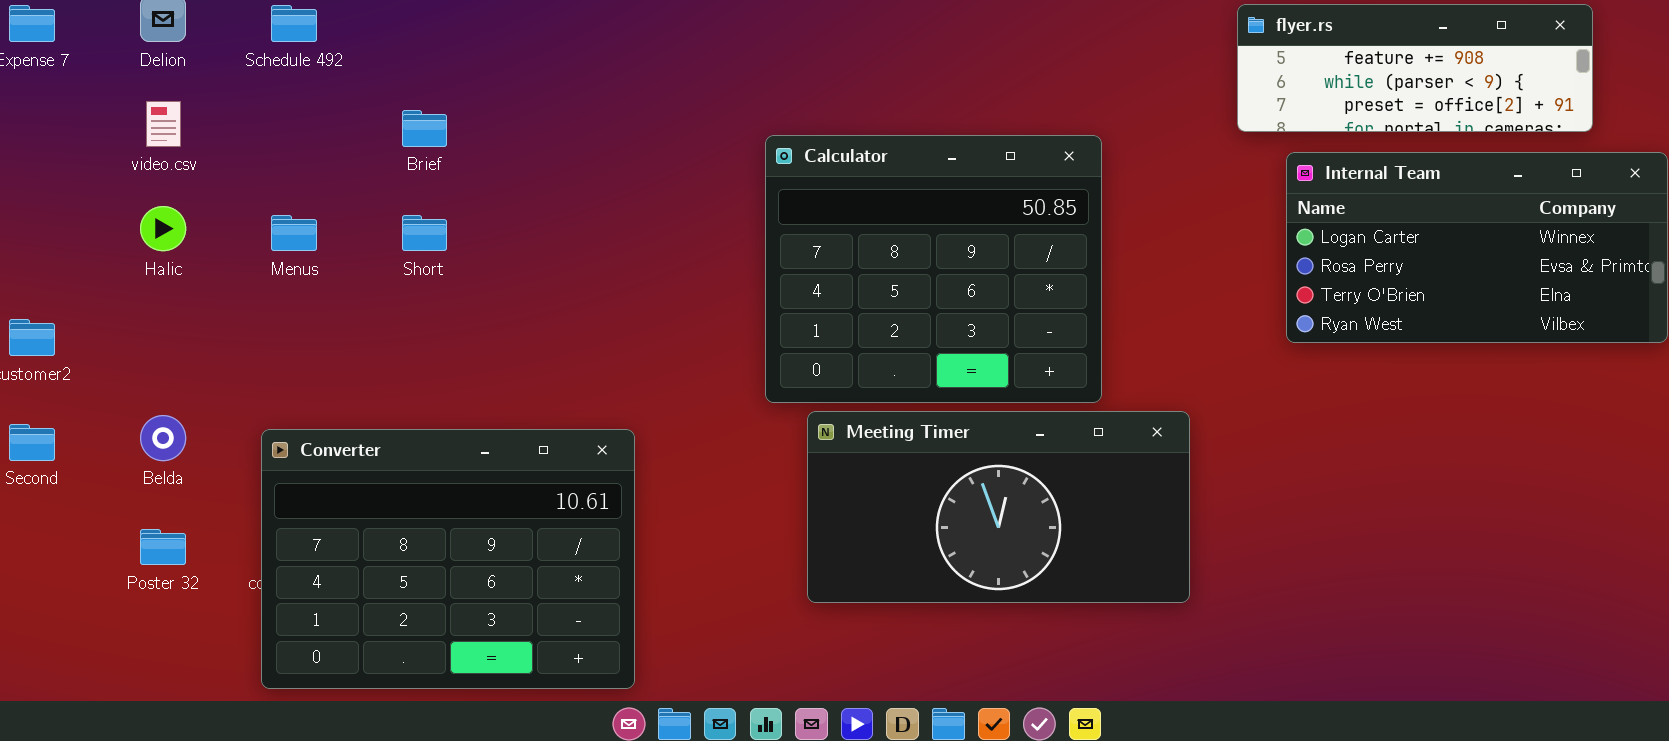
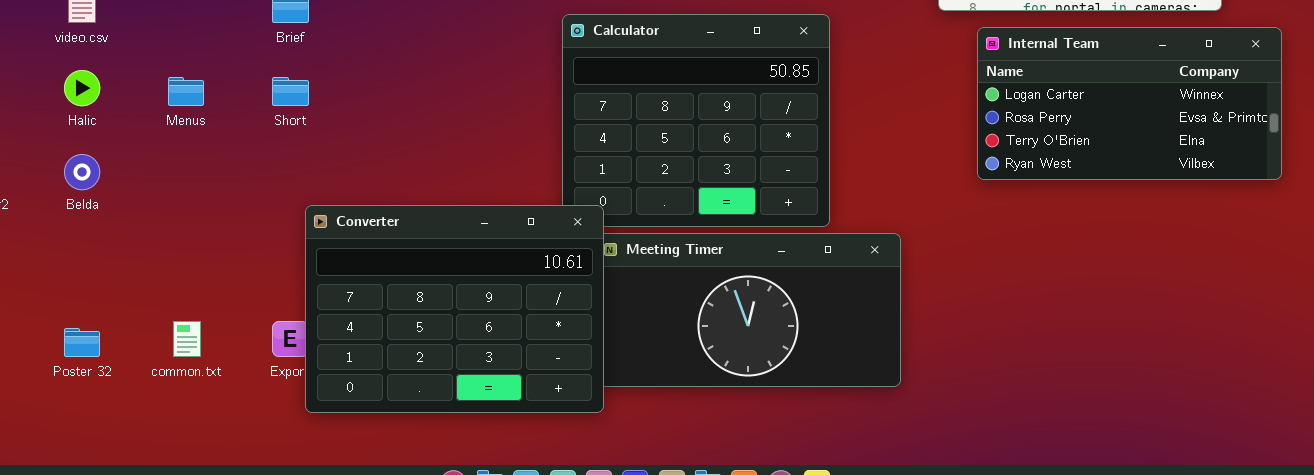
Belda: [140,415,186,461] -> [64,154,100,190], moved
Converter: [261,429,635,689] -> [305,205,604,413], moved

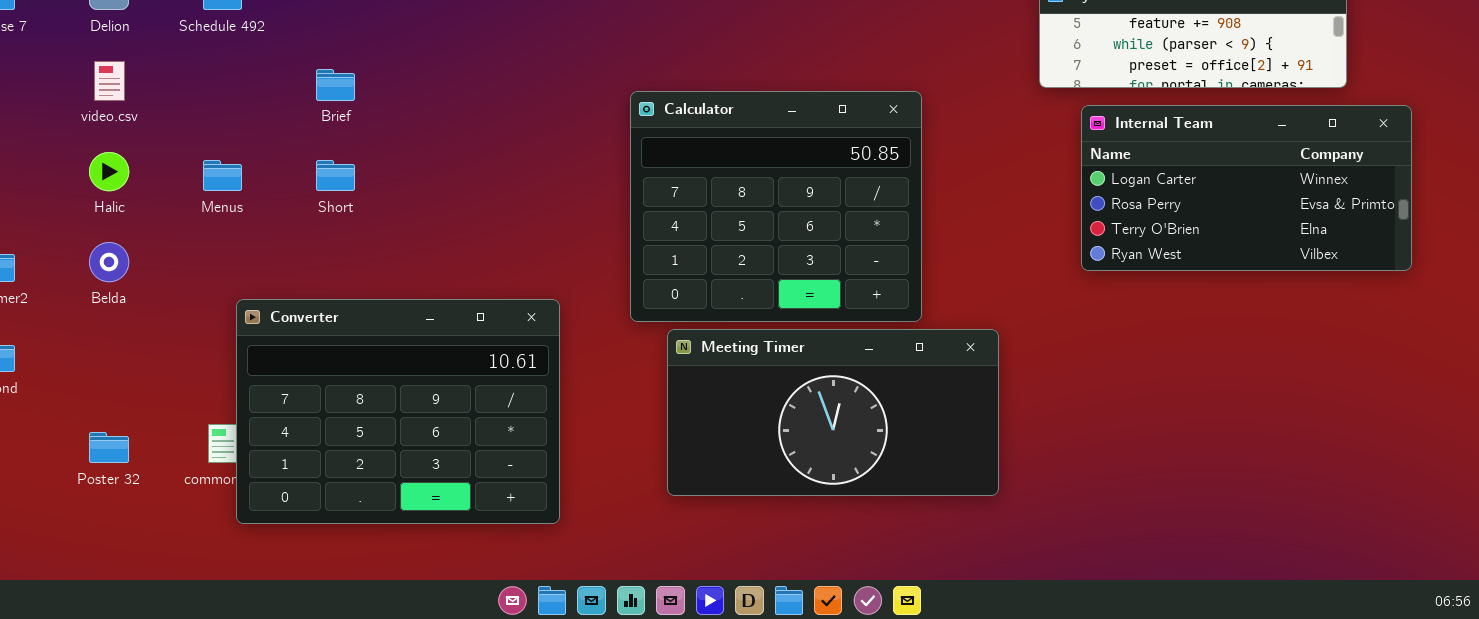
Converter: [305,205,604,413] -> [236,299,560,524], moved

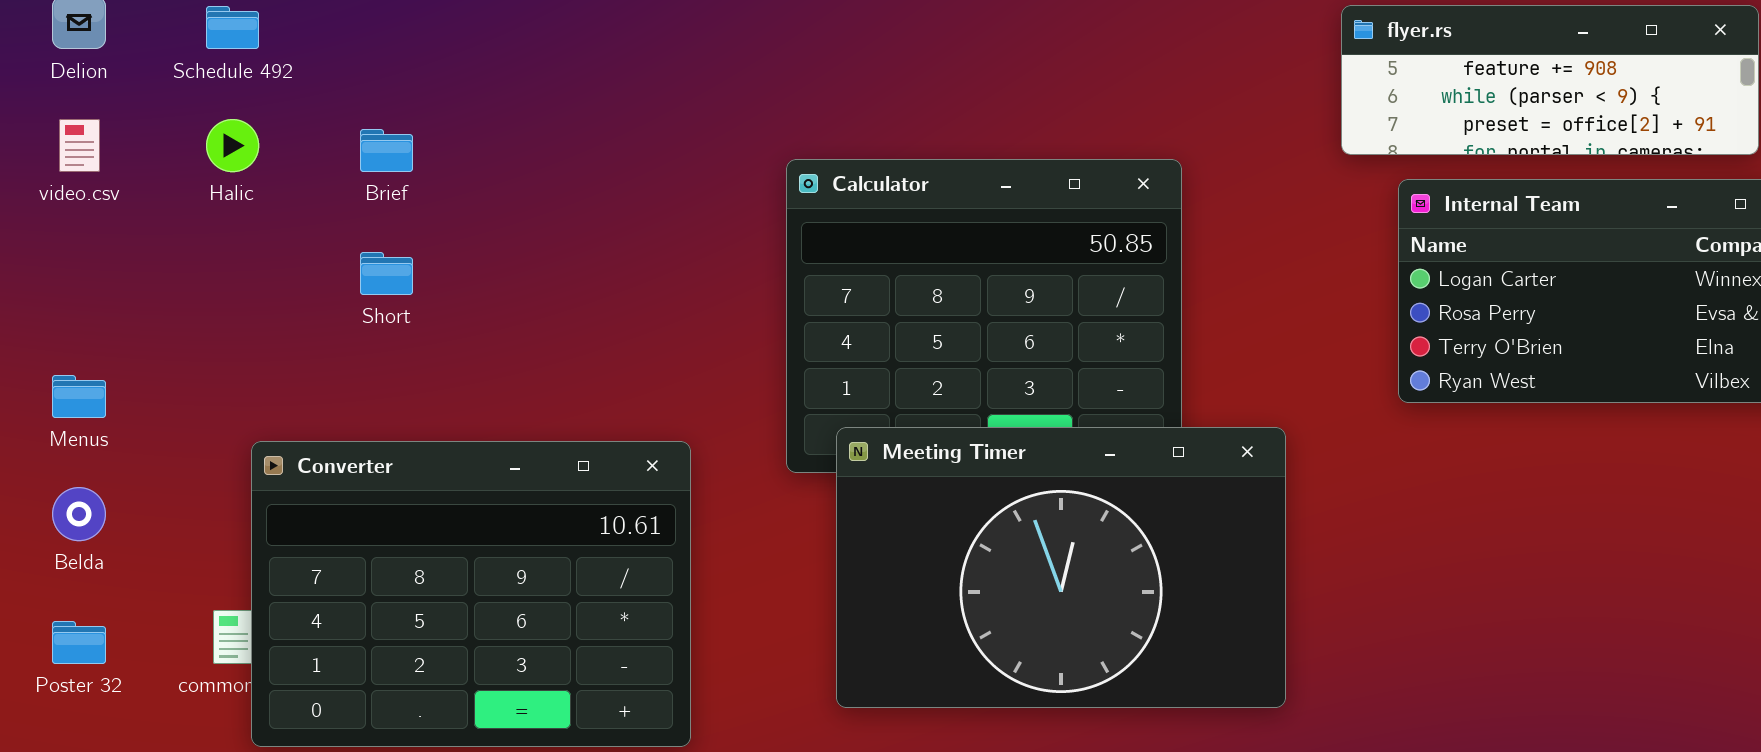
Halic: [89,152,129,191] -> [206,119,259,172], moved
Menus: [203,160,242,191] -> [52,375,106,418], moved
Belda: [89,242,129,282] -> [52,487,106,541], moved
Meeting Timer: [667,329,999,496] -> [836,427,1286,708], resized

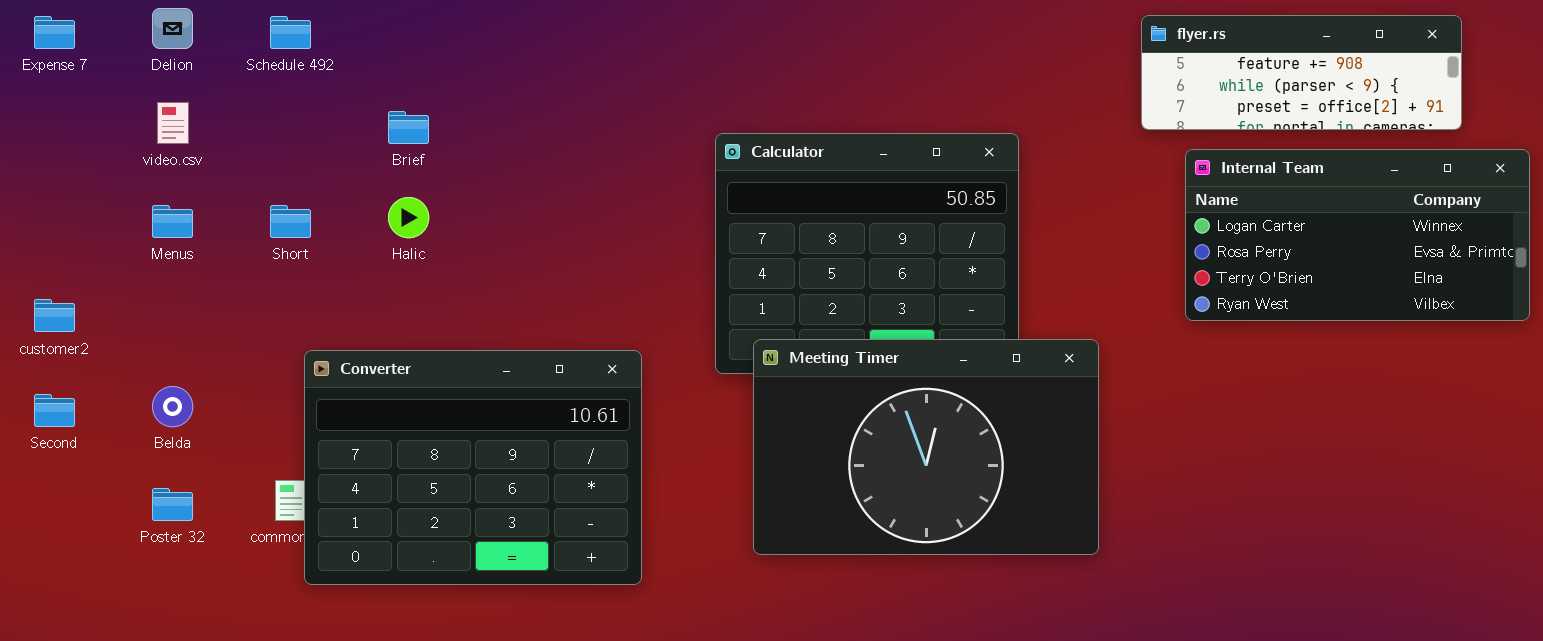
Halic: [206,119,259,172] -> [388,197,429,238], moved
Short: [360,252,413,295] -> [270,205,311,238], moved
Menus: [52,375,106,418] -> [152,205,193,238], moved

